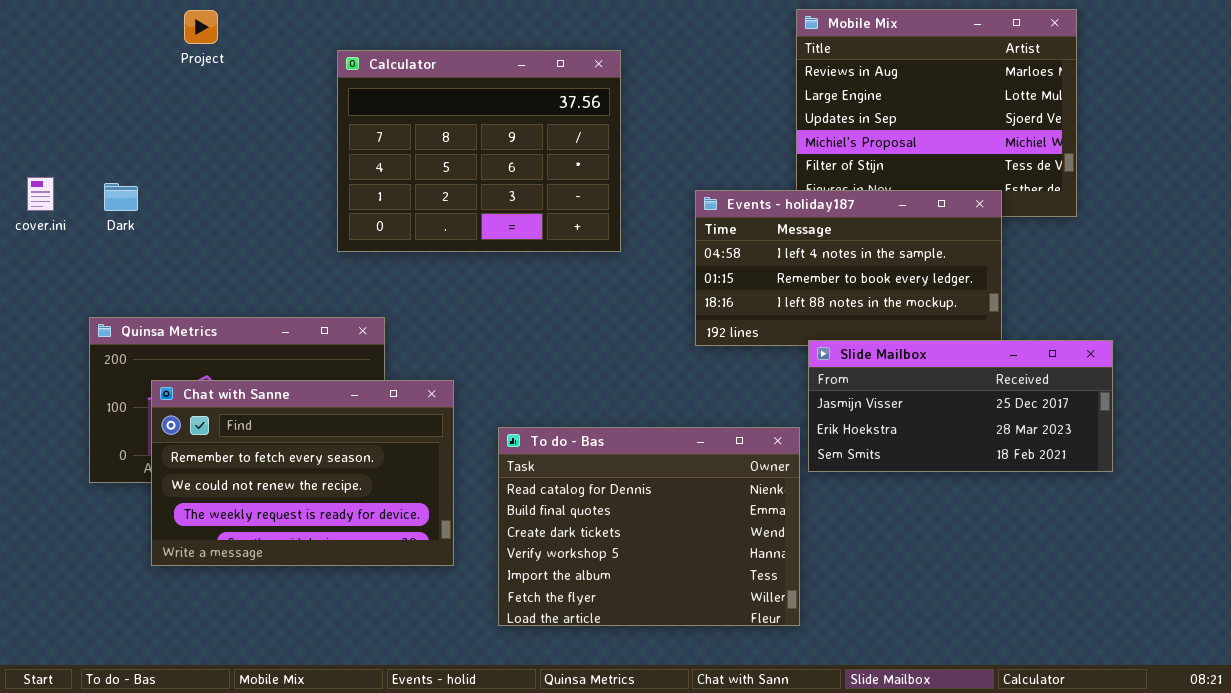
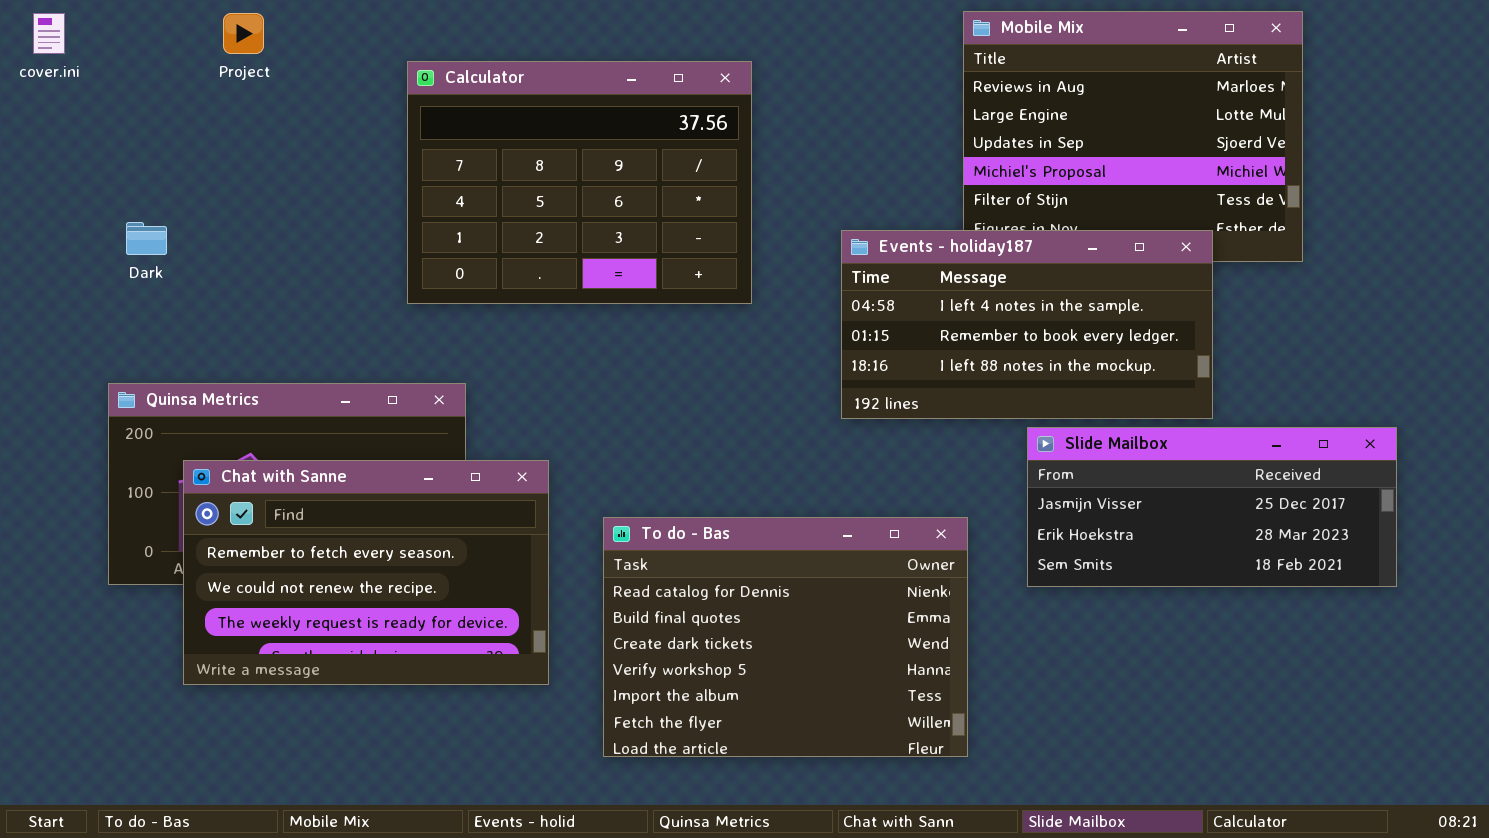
cover.ini: [27,177,54,211] -> [33,13,65,54], moved
Slide Mailbox: [808,340,1113,472] -> [1027,427,1397,587], moved

